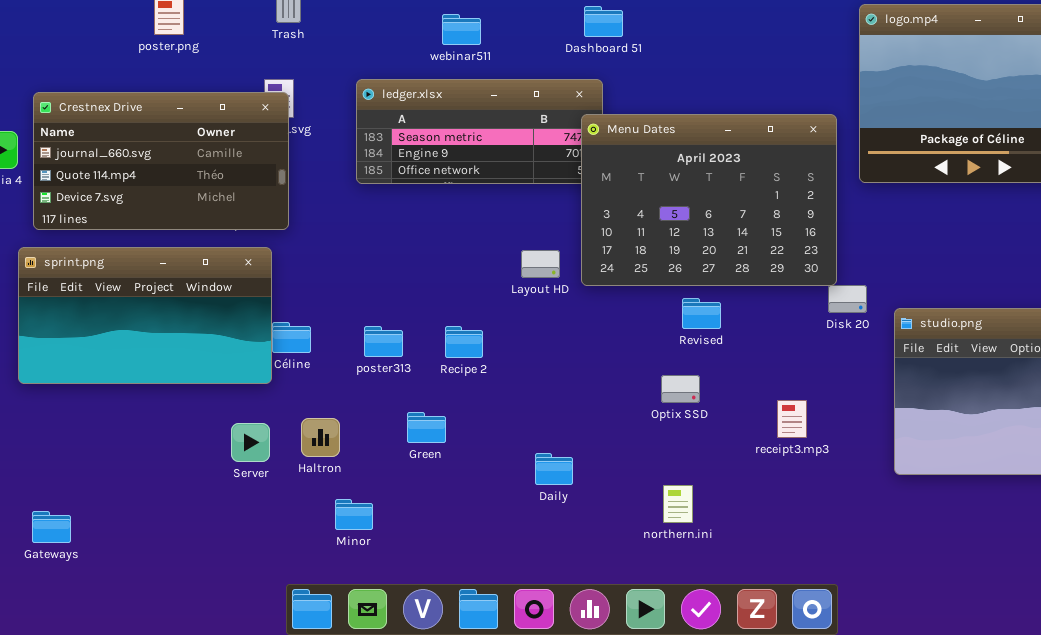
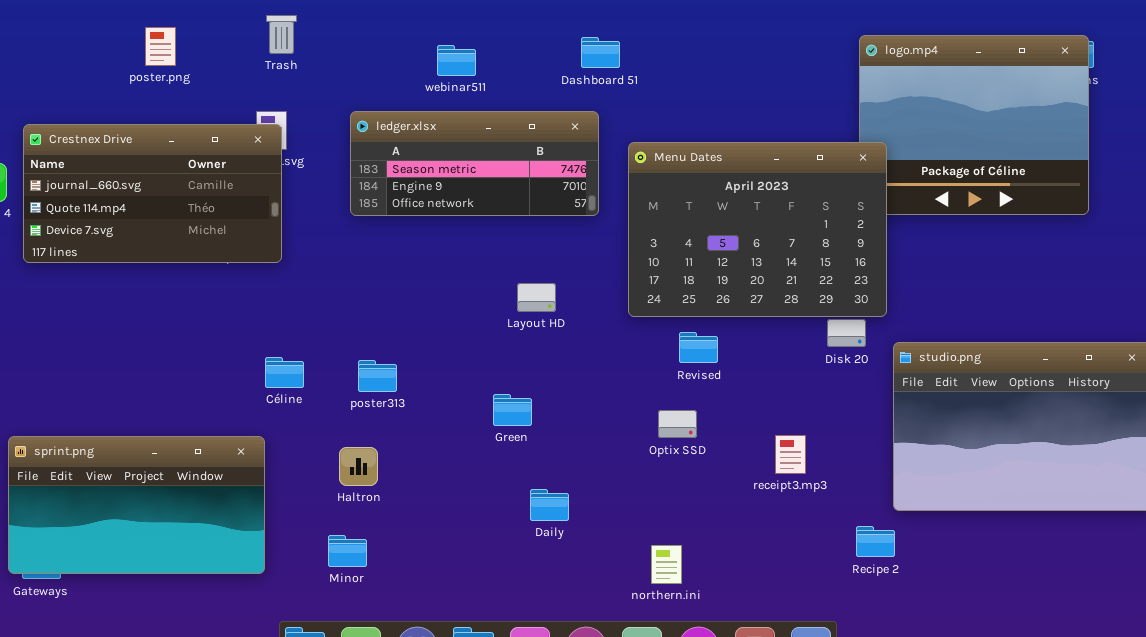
Menu Dates: [581,114,837,286] -> [628,142,887,317], moved
sprint.png: [18,247,272,384] -> [8,436,265,574], moved
Recipe 2: [445,326,483,358] -> [856,526,895,557], moved
Green: [407,412,446,443] -> [493,394,532,426], moved
Haltron: [301,418,340,457] -> [339,447,378,486], moved
northern.ini: [663,485,693,523] -> [651,545,682,584], moved

